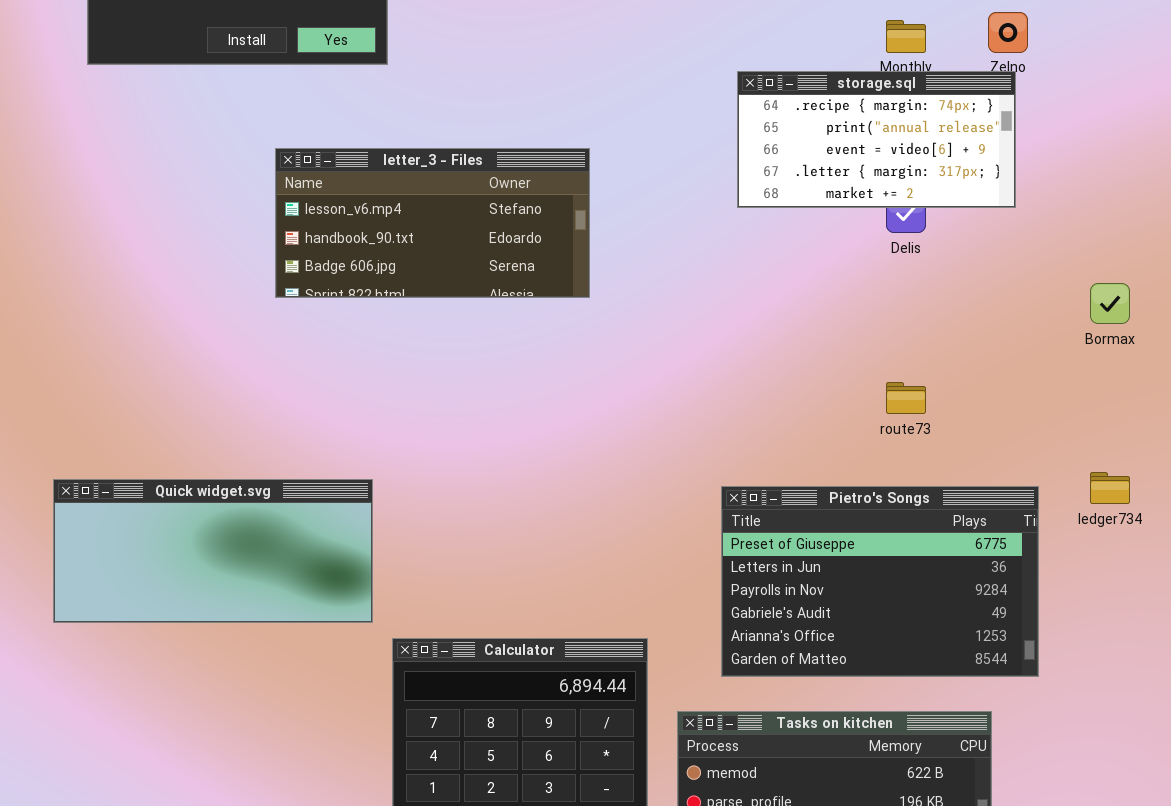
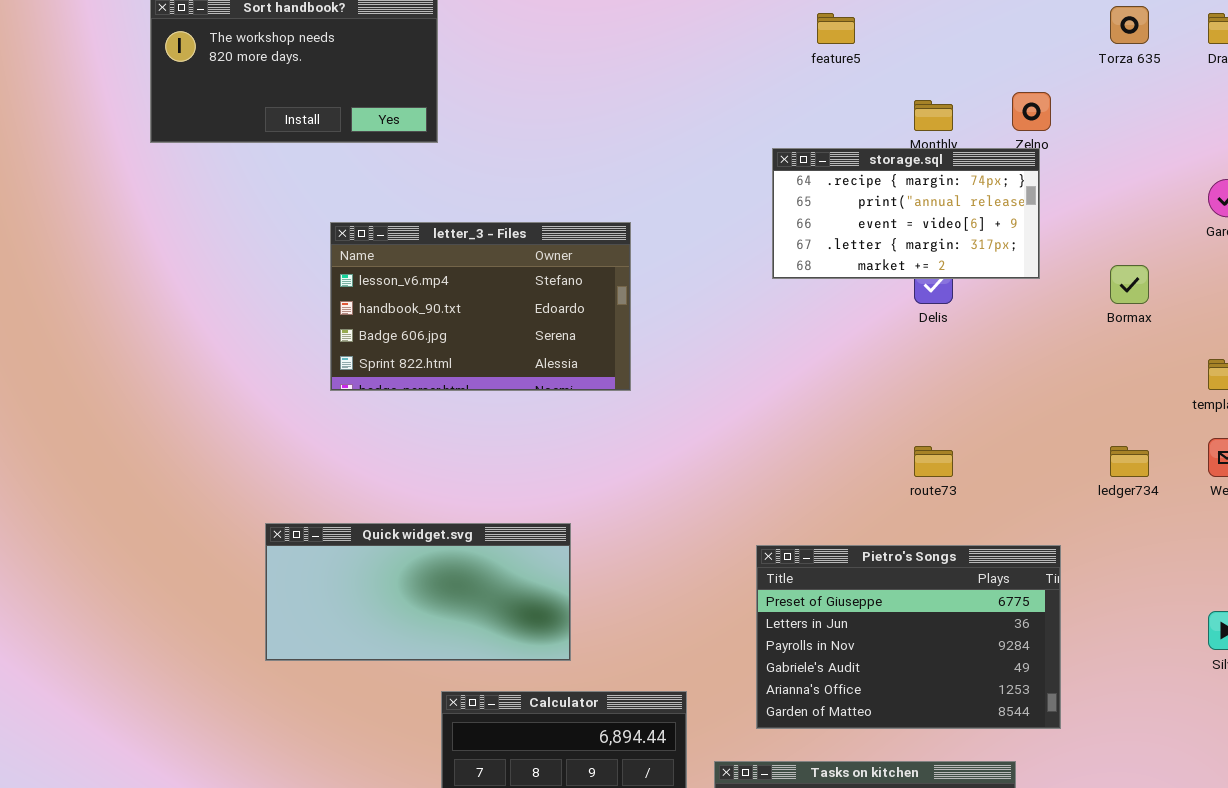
letter_3 - Files: [275,148,590,298] -> [330,222,631,391], resized
Bormax: [1090,283,1130,324] -> [1110,265,1149,304], moved
ledger734: [1090,472,1130,504] -> [1110,446,1149,477], moved
Quick widget.svg: [53,479,373,623] -> [265,523,571,661], moved

